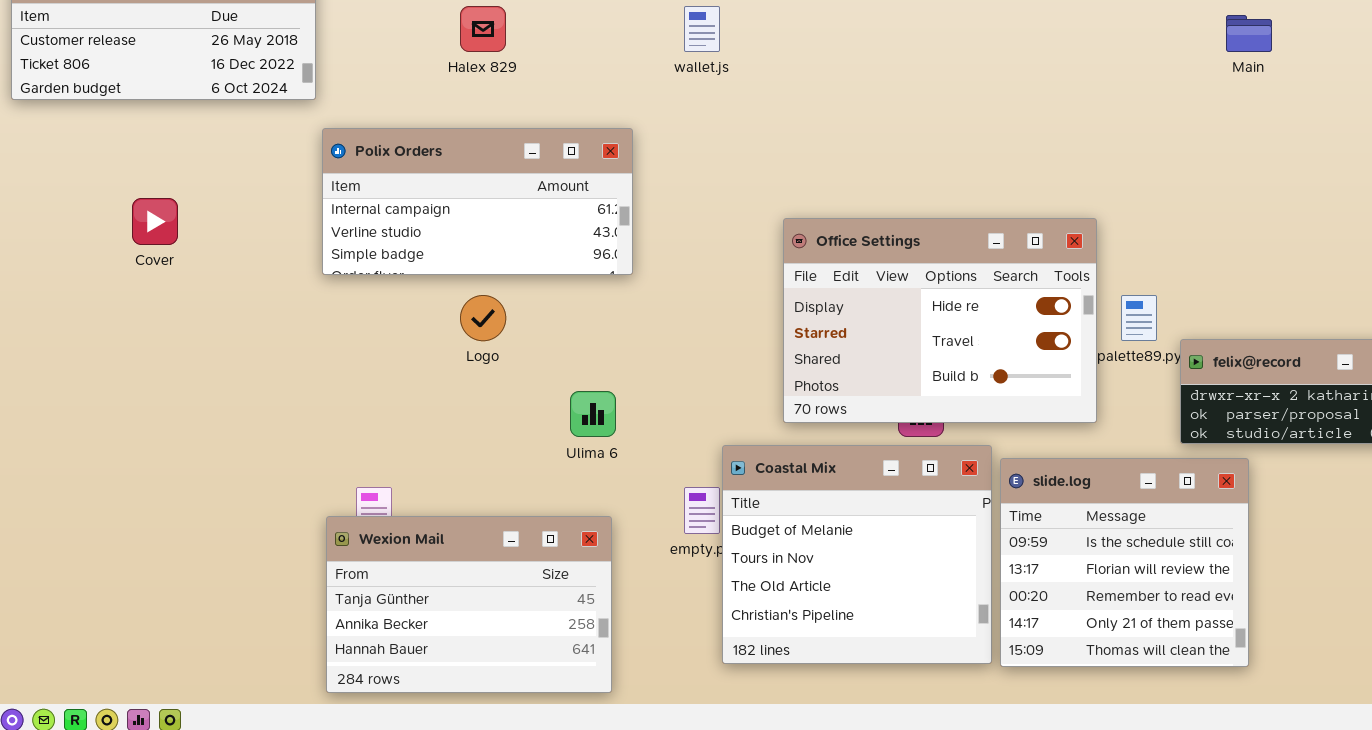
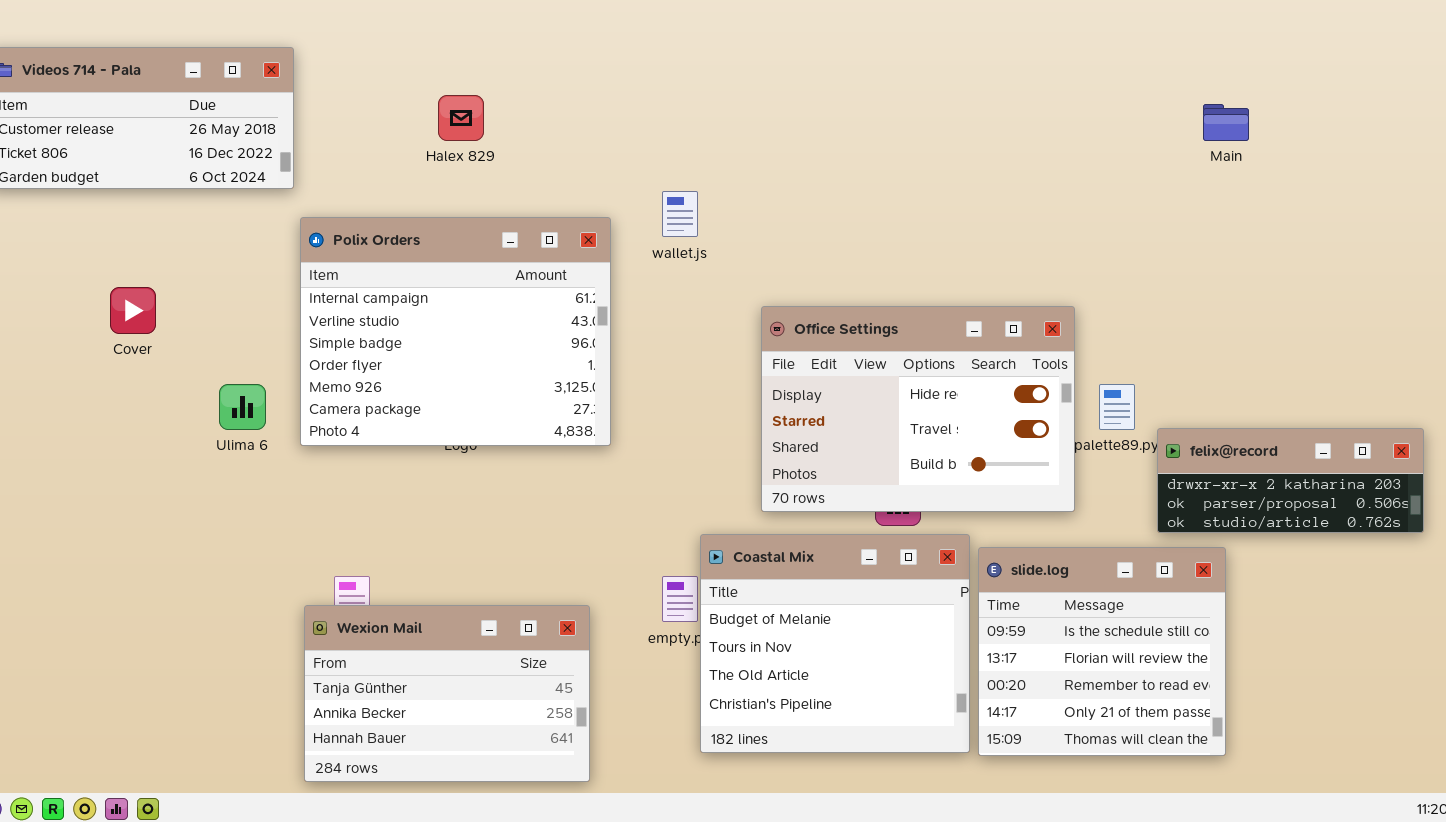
wallet.js: [684,6,720,52] -> [662,191,698,237], moved
Polix Orders: [322,128,633,275] -> [300,217,611,446], resized
Ulima 6: [570,391,616,437] -> [219,384,266,430], moved

